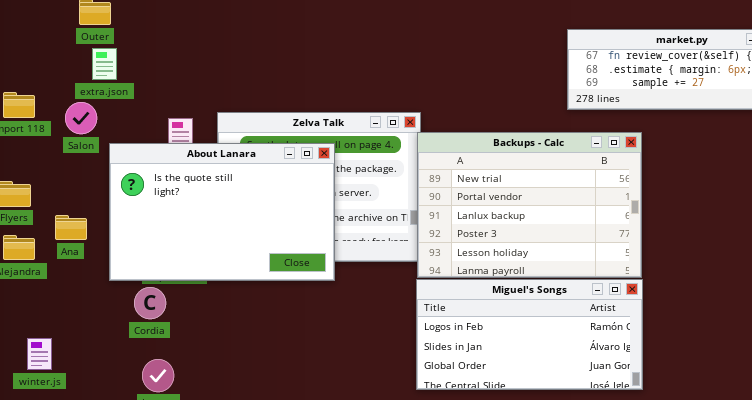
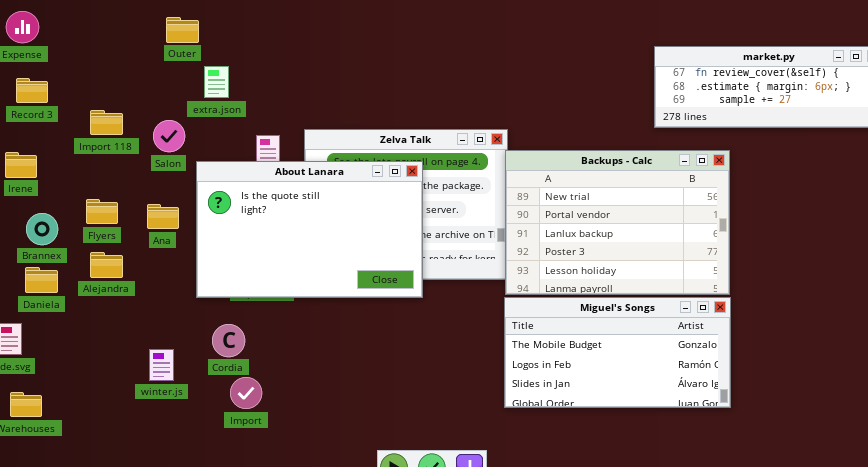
extra.json: [92,48,117,80] -> [204,66,229,98], moved
Ana: [55,215,87,240] -> [147,204,179,229], moved
Miguel's Songs: [416,279,643,390] -> [504,297,731,408], scrolled up 1 row
Cordia: [134,287,166,319] -> [212,324,245,357], moved
winter.js: [27,338,52,370] -> [149,349,174,381], moved

